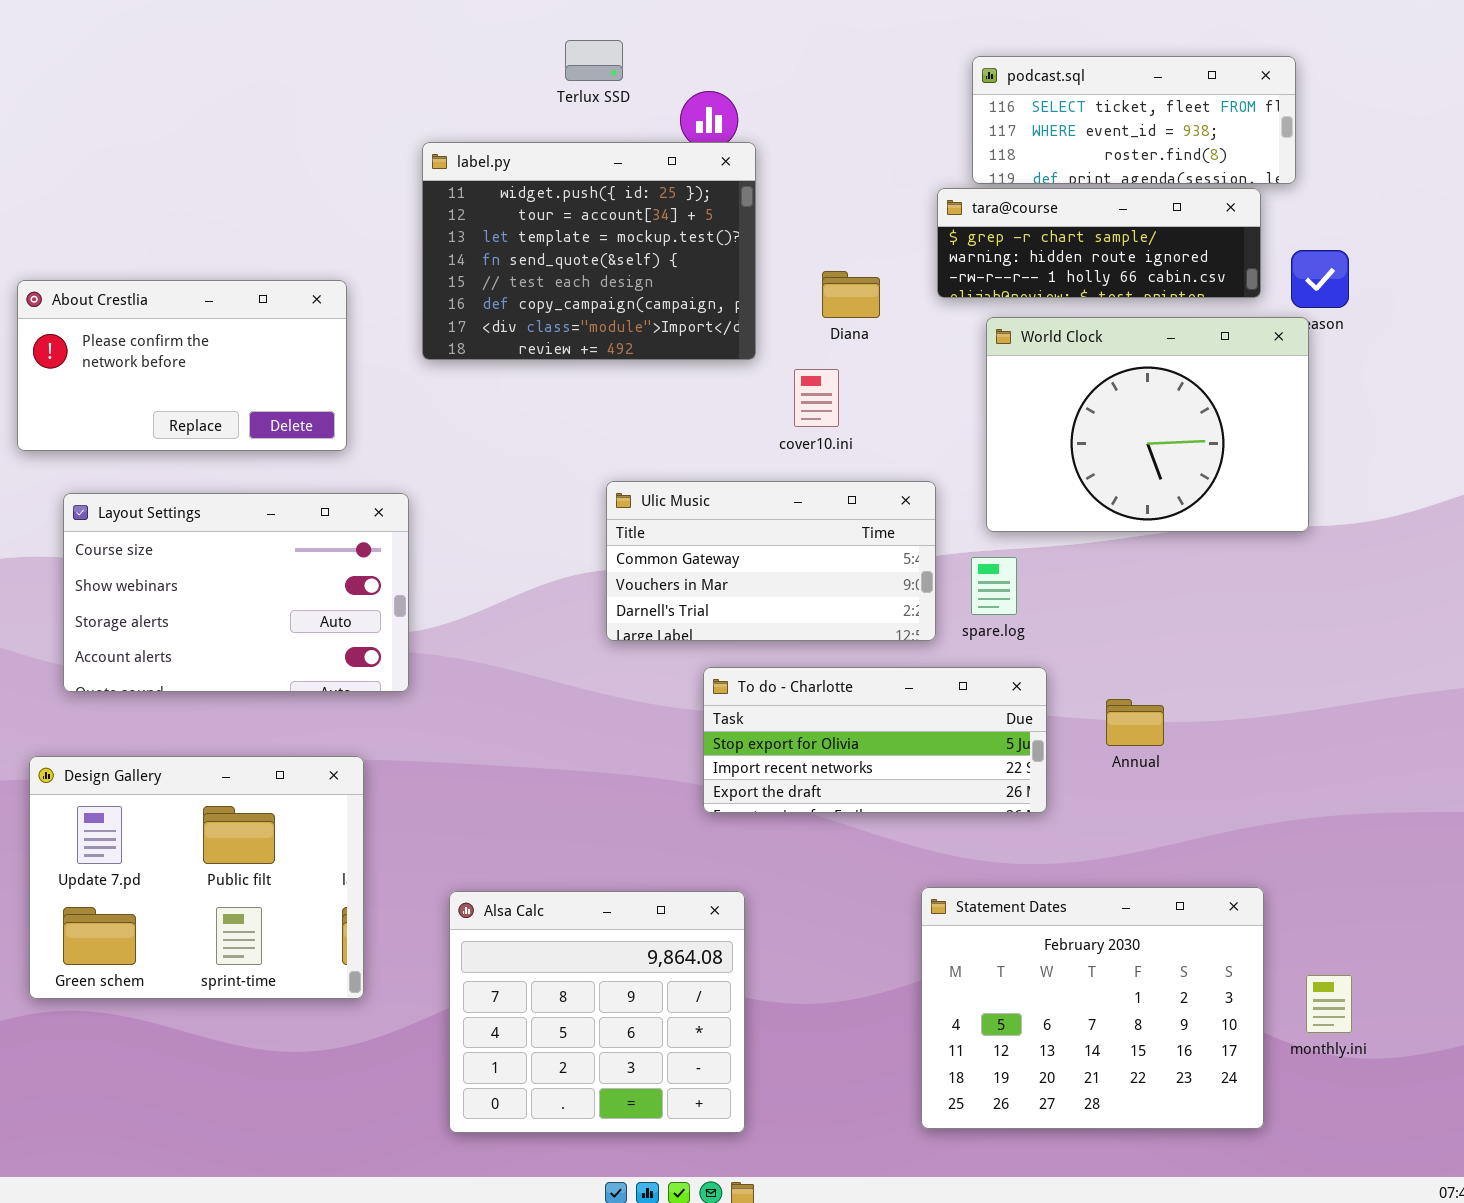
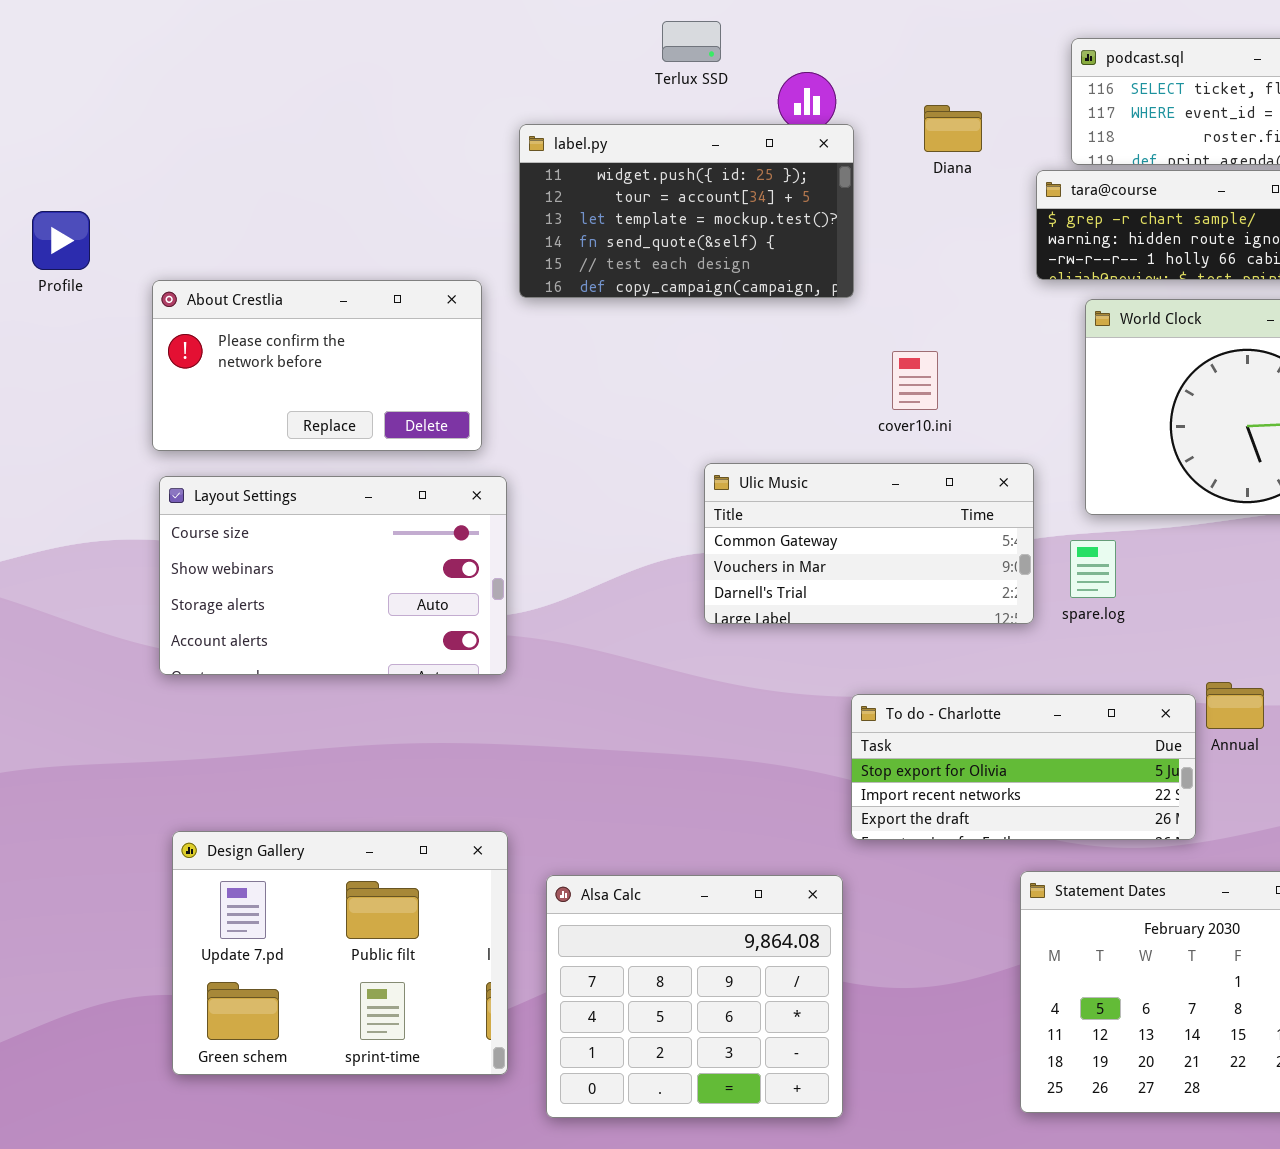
label.py: [422,142,756,360] -> [519,124,854,298], resized
Diana: [822,271,880,318] -> [924,105,982,152], moved
About Crestlia: [17,280,347,451] -> [152,280,482,451], moved
To do - Charlotte: [703,667,1047,813] -> [851,694,1196,840], moved
Design Gallery: [29,756,364,999] -> [172,831,508,1075], moved

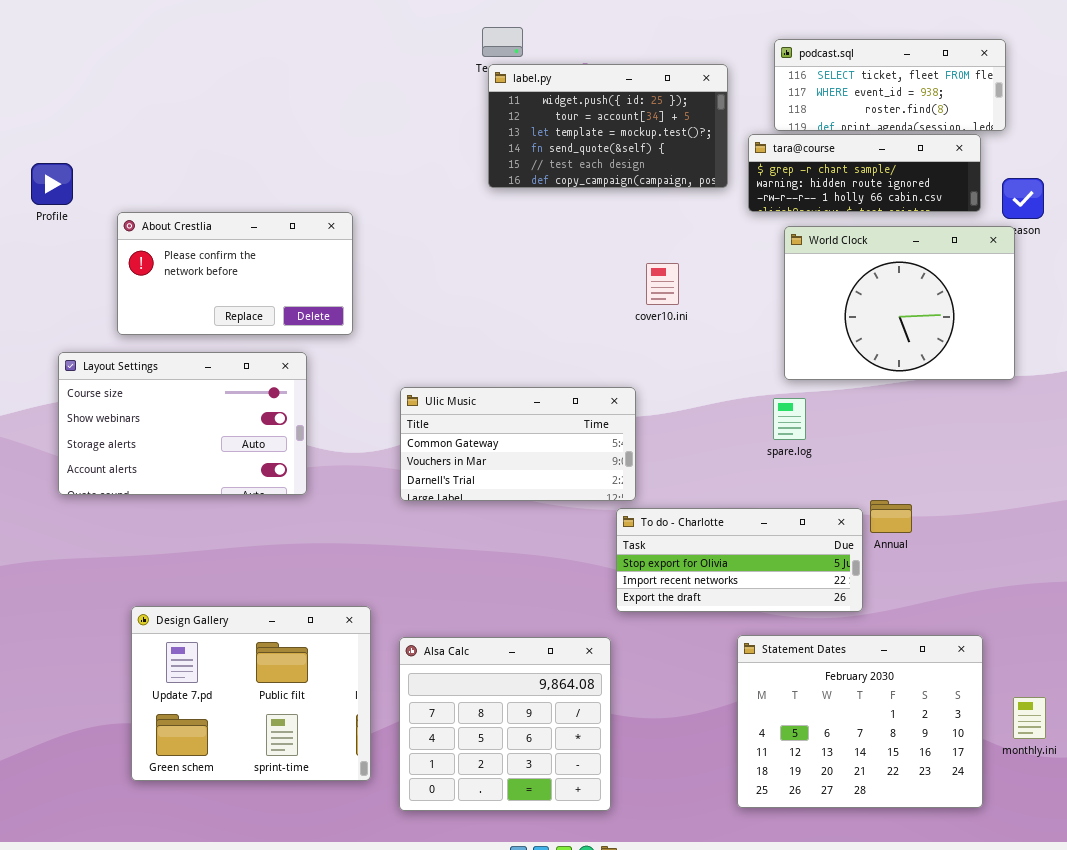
label.py: [519,124,854,298] -> [488,64,728,188], moved
Ulic Music: [704,463,1034,624] -> [400,387,636,501], moved
Layout Settings: [159,476,507,675] -> [58,352,307,495], moved

